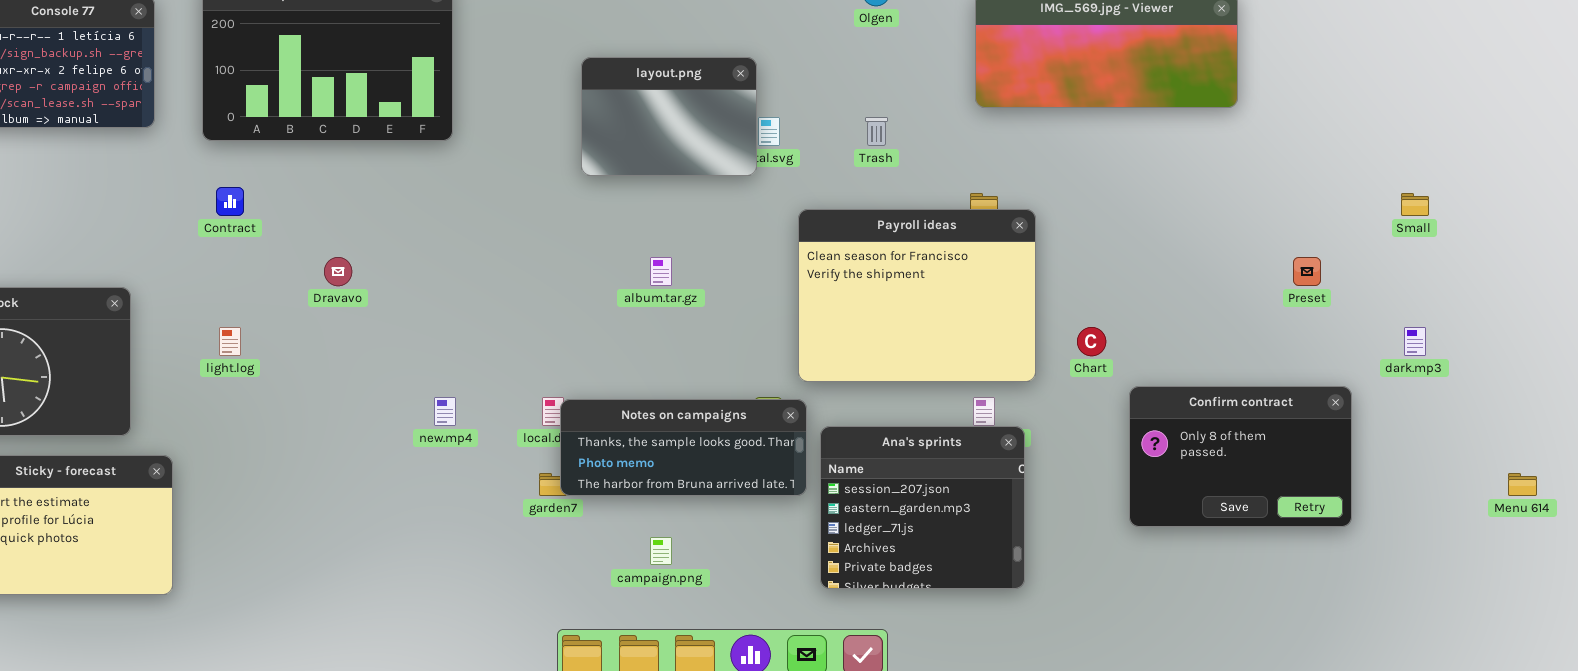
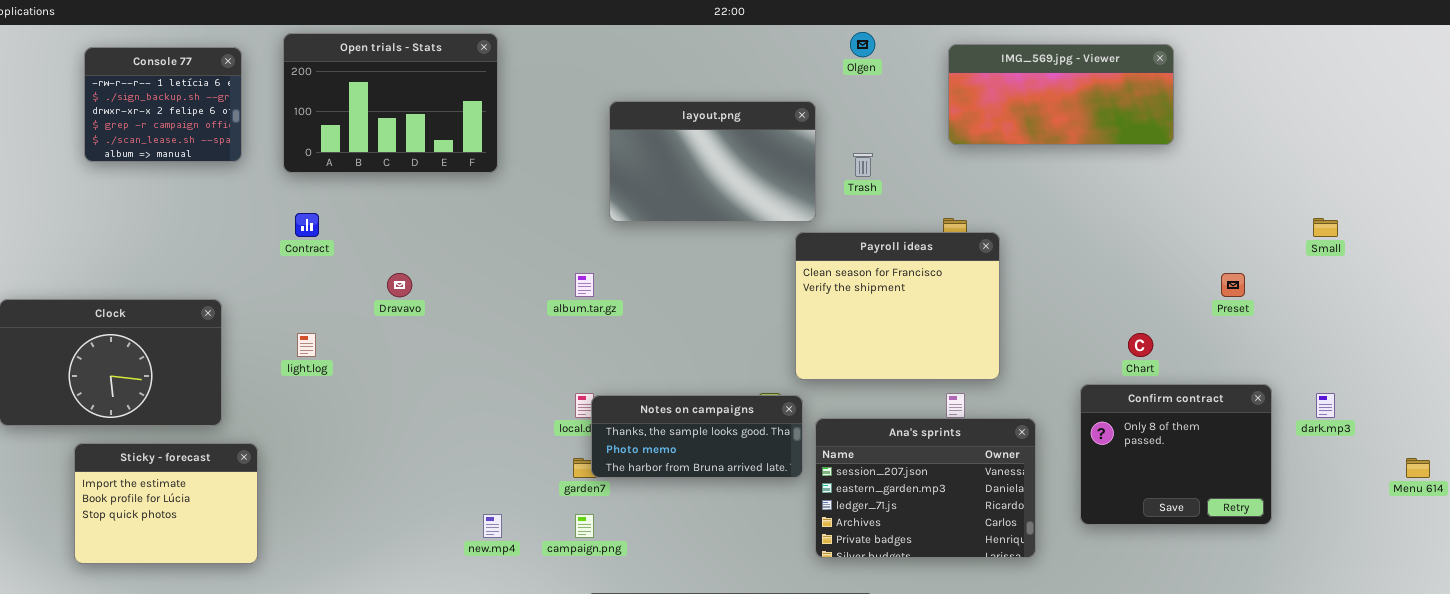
layout.png: [581,57,757,176] -> [609,101,816,222], resized
album.tar.gz: [650,257,672,286] -> [575,273,594,297], moved
Chart: [1077,327,1106,356] -> [1128,333,1153,357], moved
dark.mp3: [1404,327,1426,356] -> [1316,393,1335,418], moved
Confirm contract: [1129,386,1352,527] -> [1080,384,1272,525], resized
new.mp4: [434,397,456,426] -> [483,514,502,538], moved
Ana's sprints: [820,426,1025,589] -> [815,418,1036,558], resized
campaign.png: [650,537,672,565] -> [575,514,594,538], moved

